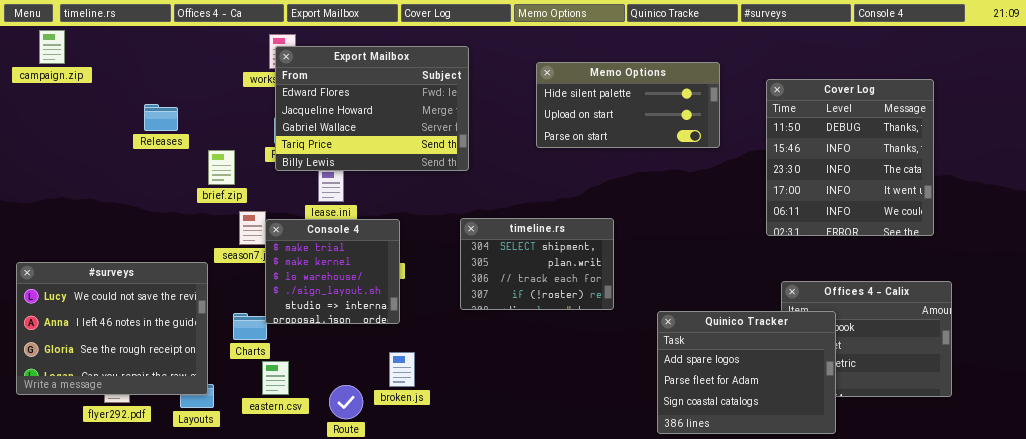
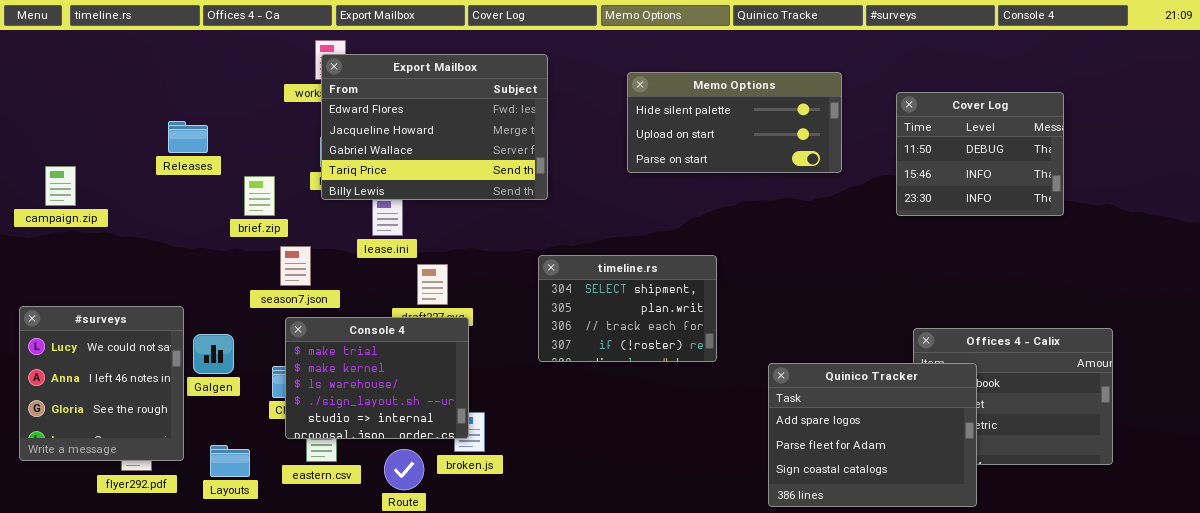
campaign.zip: [39,30,65,64] -> [45,166,76,206], moved
Cover Log: [766,79,934,236] -> [896,92,1064,216], resized
Console 4: [265,219,400,324] -> [285,317,469,439], moved, resized
#surveys: [16,262,208,395] -> [19,306,184,461], resized

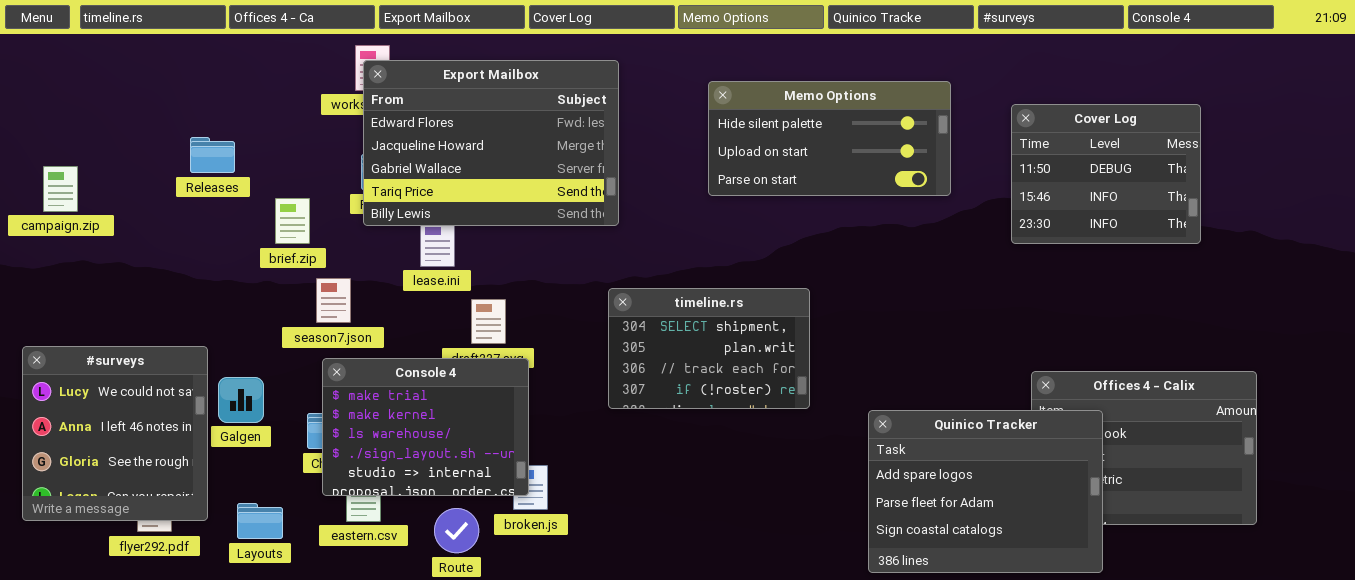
campaign.zip: [45,166,76,206] -> [43,166,78,212], moved

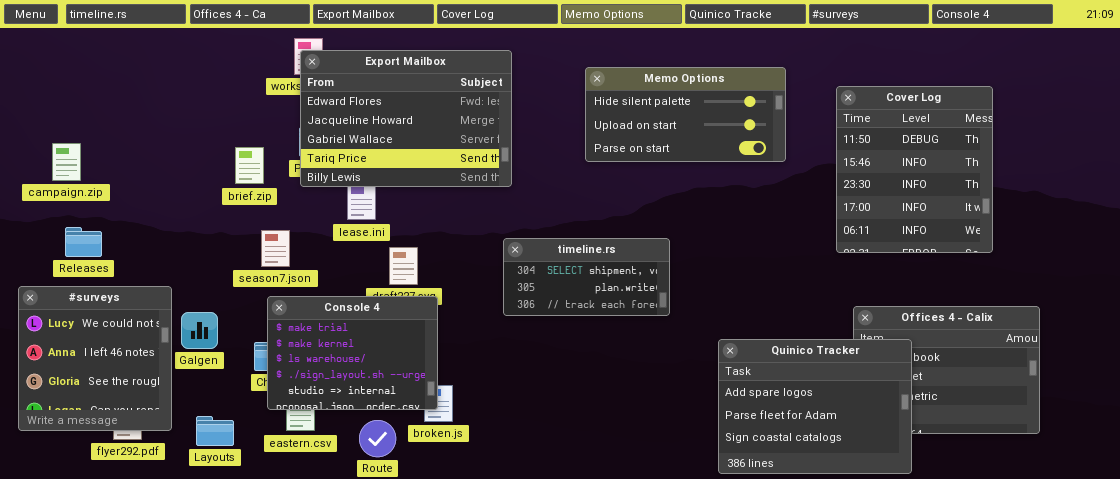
Cover Log: [1011,104,1201,244] -> [836,86,993,253], resized
Releases: [190,137,235,173] -> [65,227,102,257], moved
campaign.zip: [43,166,78,212] -> [52,143,81,181], moved
brief.zip: [275,198,310,244] -> [235,147,264,184], moved
timeline.rs: [608,288,810,409] -> [503,238,670,316], resized

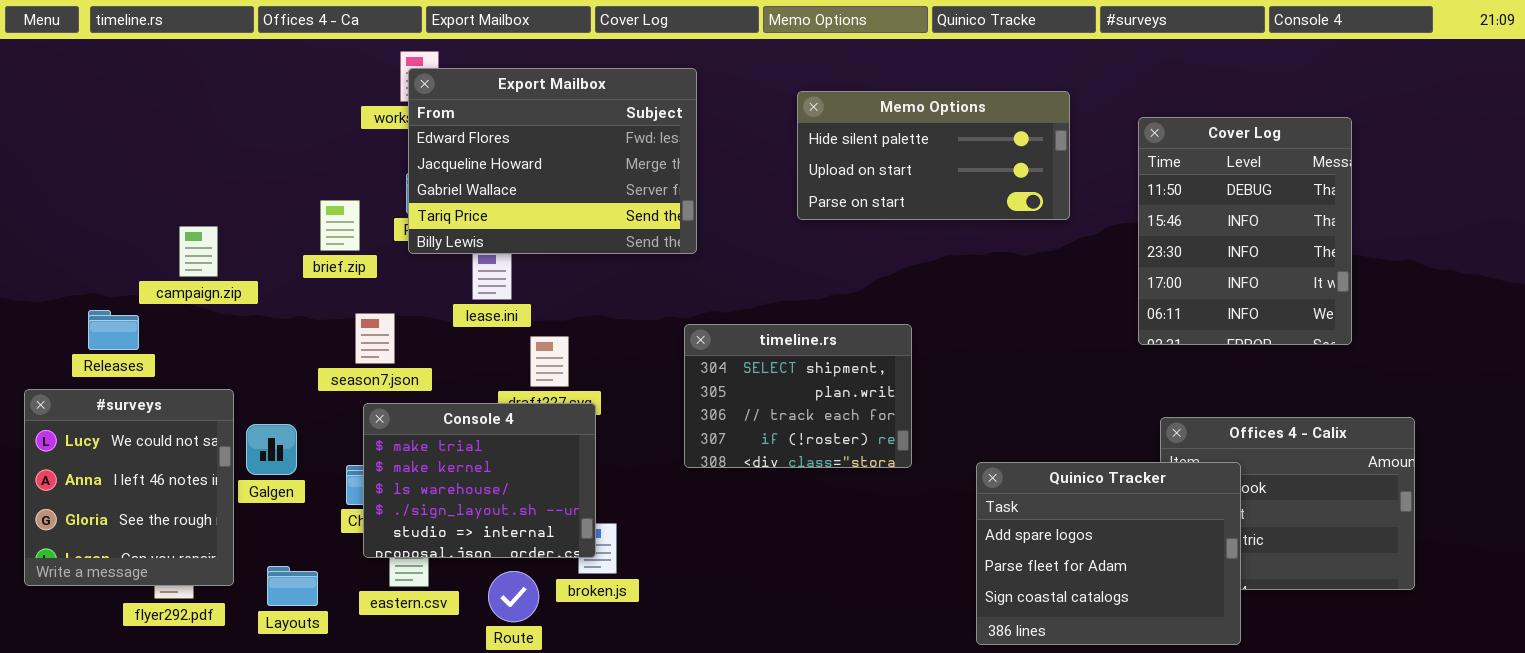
campaign.zip: [52,143,81,181] -> [179,226,218,277], moved
timeline.rs: [503,238,670,316] -> [684,324,912,468], resized

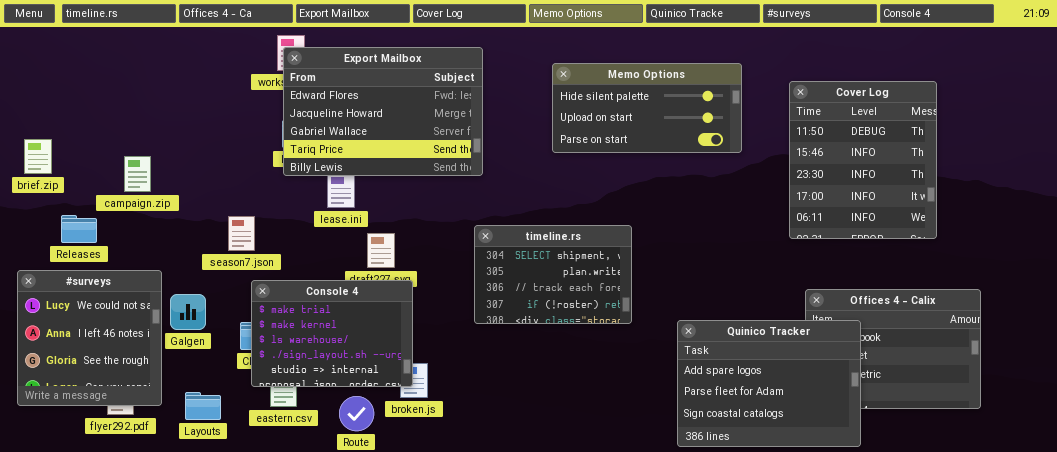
brief.zip: [320,200,360,251] -> [24,139,52,174], moved
season7.json: [355,313,395,364] -> [228,216,255,251], moved

